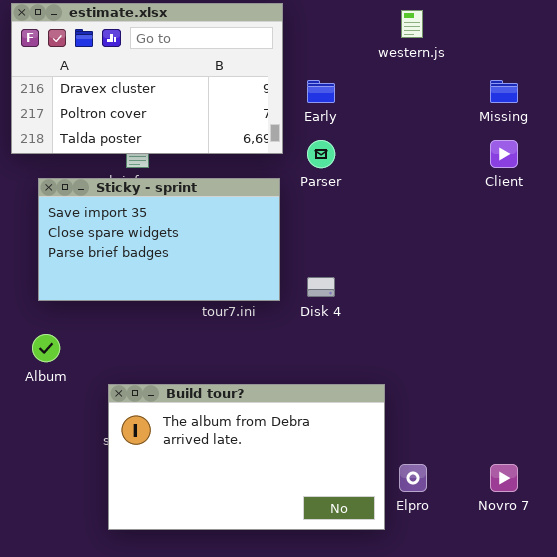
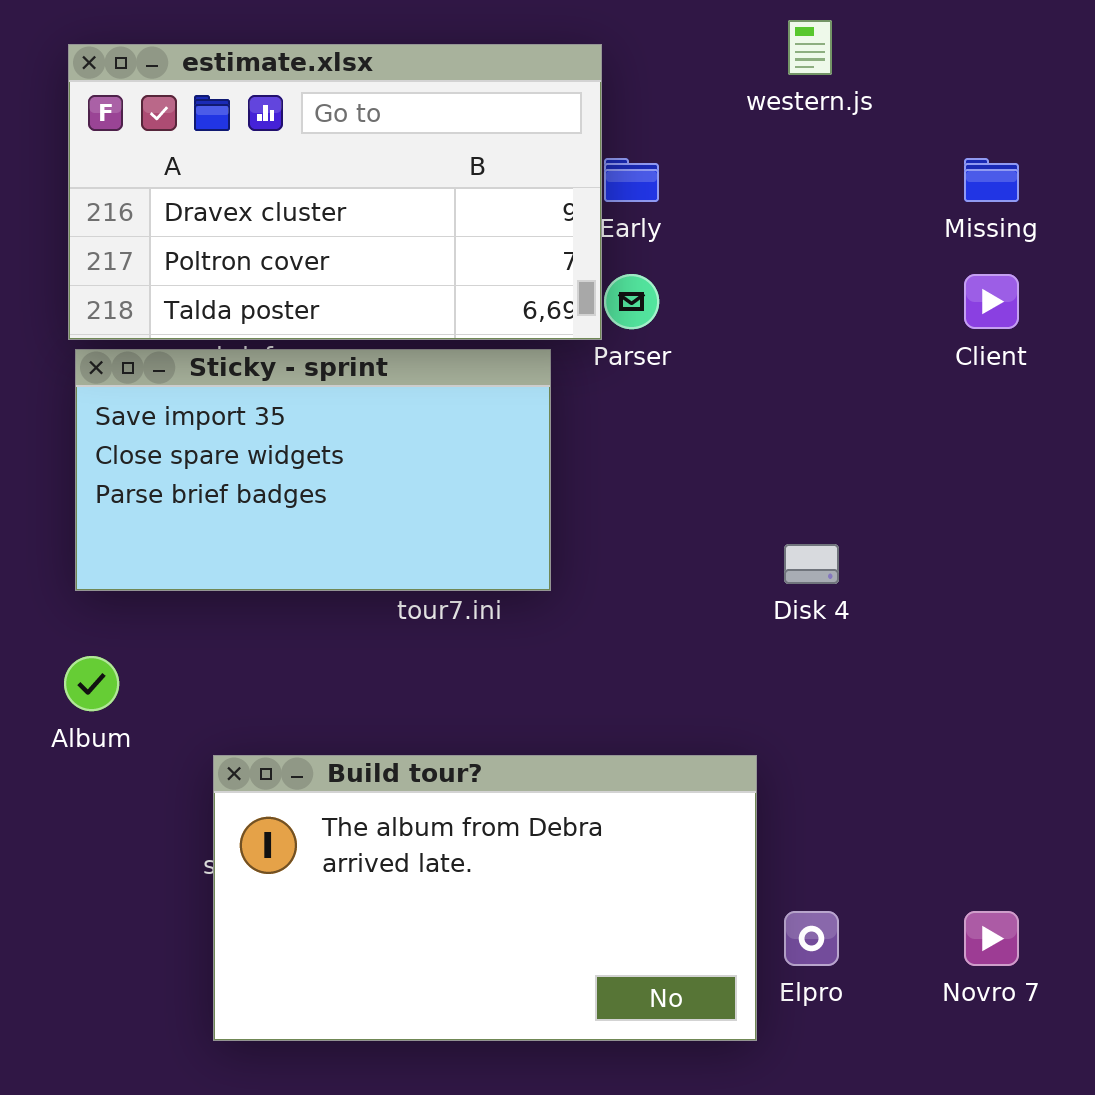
estimate.xlsx: [11,3,283,154] -> [68,44,602,340], moved
Disk 4: [307,277,335,297] -> [784,544,839,584], moved

